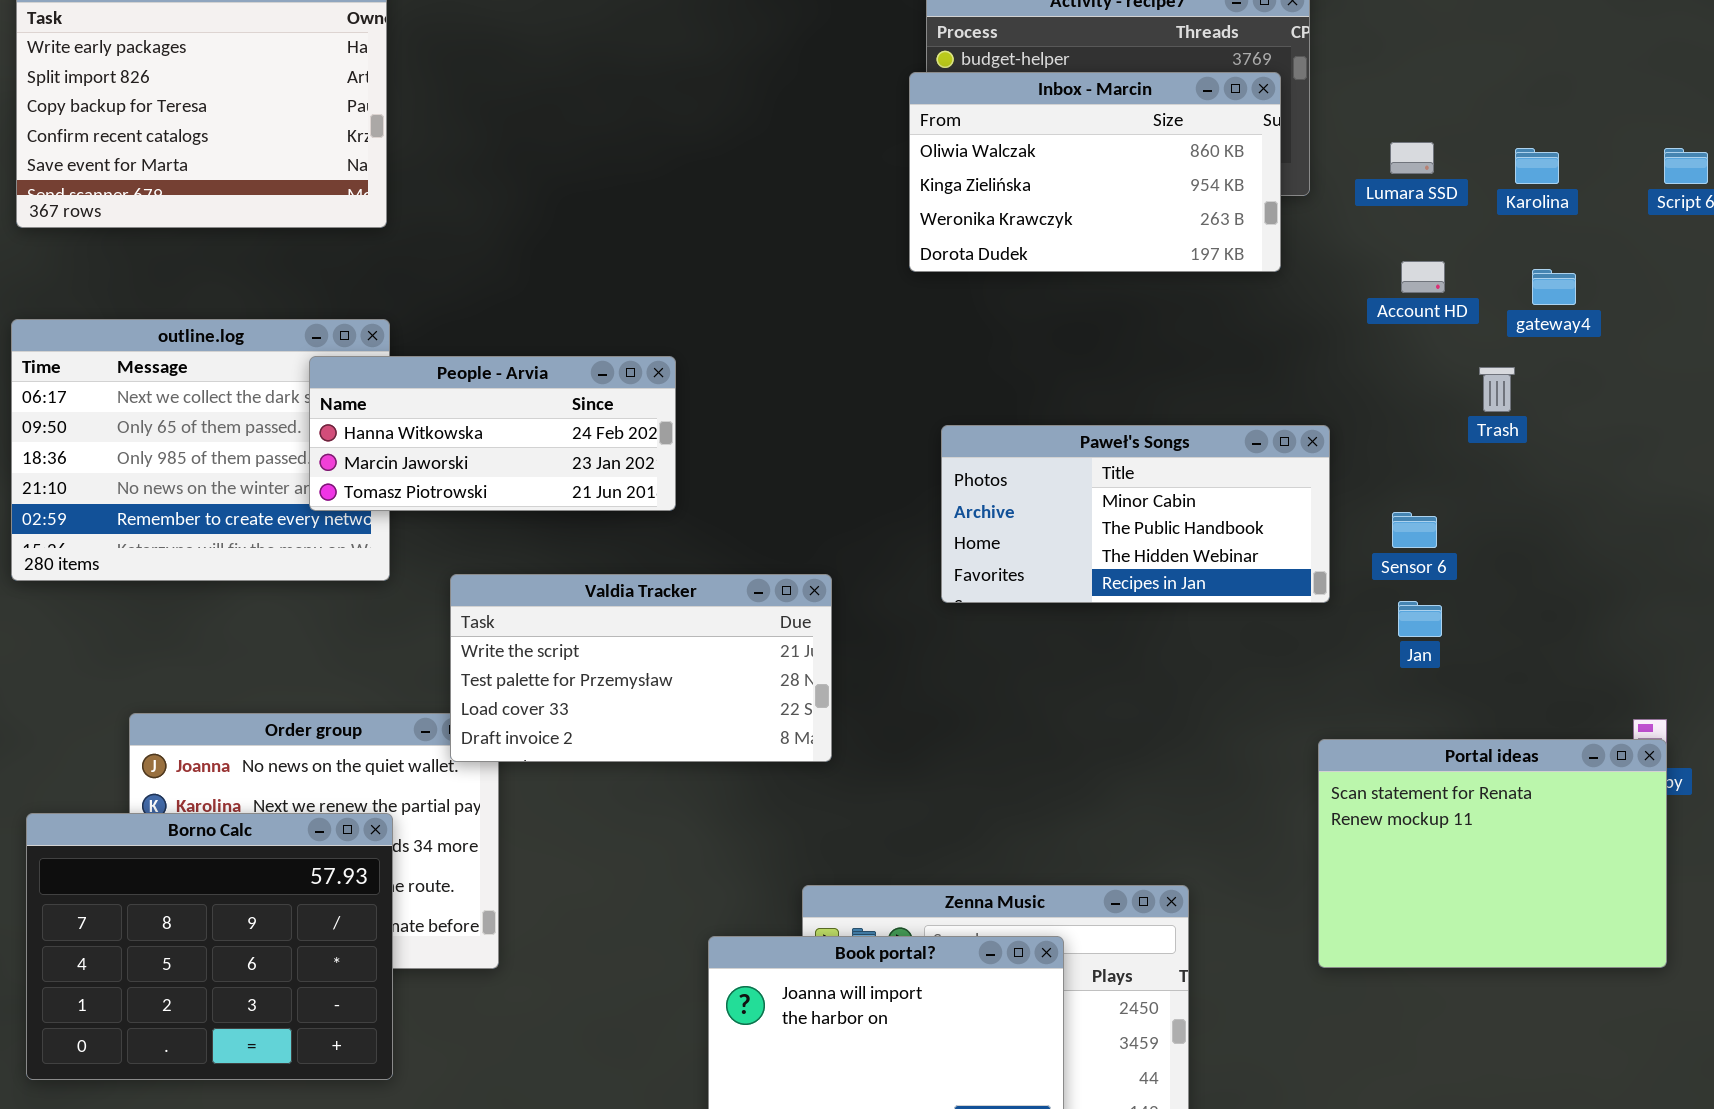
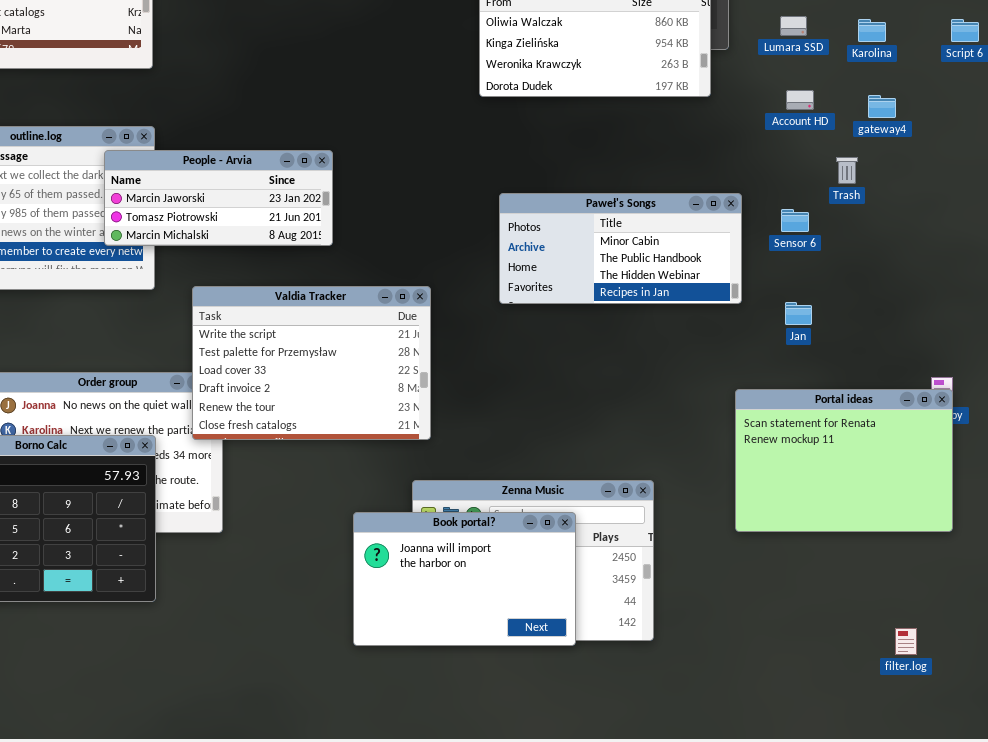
People - Arvia: [309,356,676,511] -> [104,150,333,246], scrolled down 1 row
Sensor 6: [1392,512,1437,548] -> [781,209,809,232], moved
Valdia Tracker: [450,574,832,762] -> [192,286,431,440], resized

